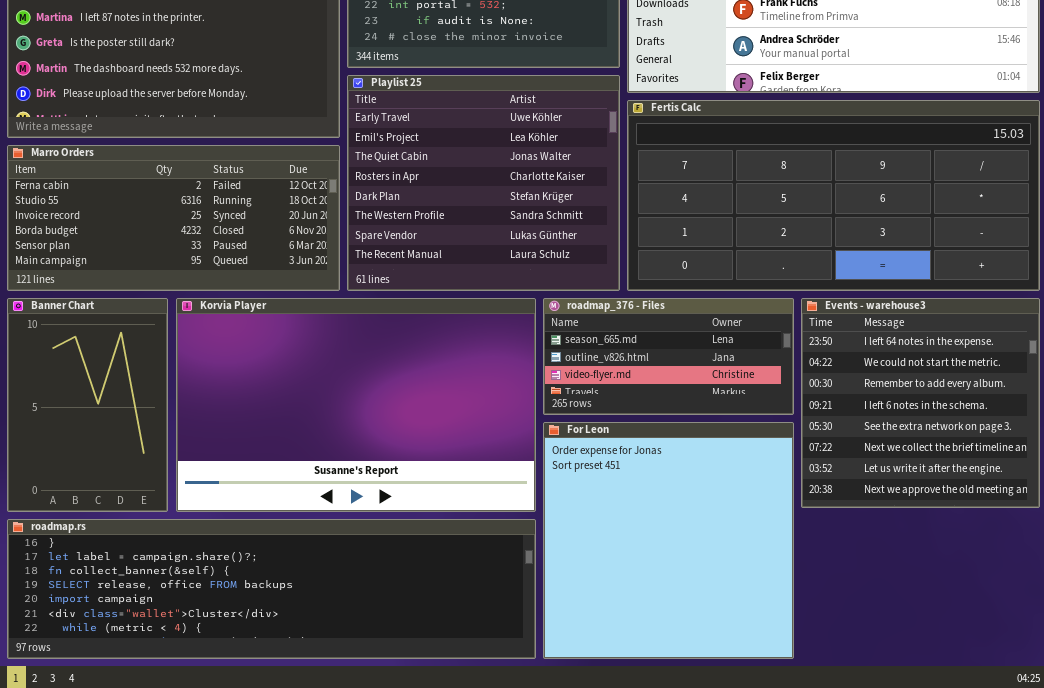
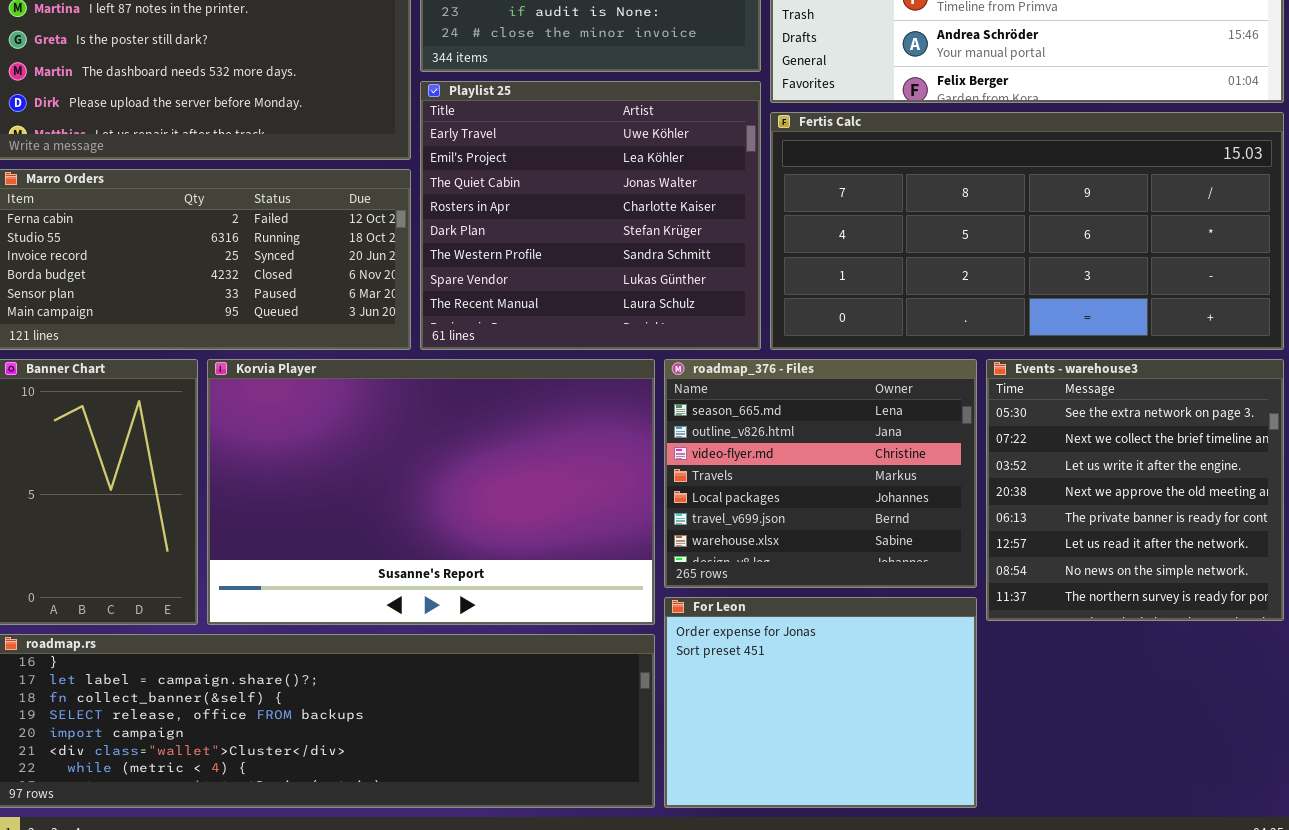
roadmap_376 - Files: [543,298,794,415] -> [664,359,977,588], resized
Events - warehouse3: [801,298,1040,508] -> [986,359,1284,621], scrolled down 4 rows
For Leon: [543,422,794,659] -> [664,597,977,808], resized

